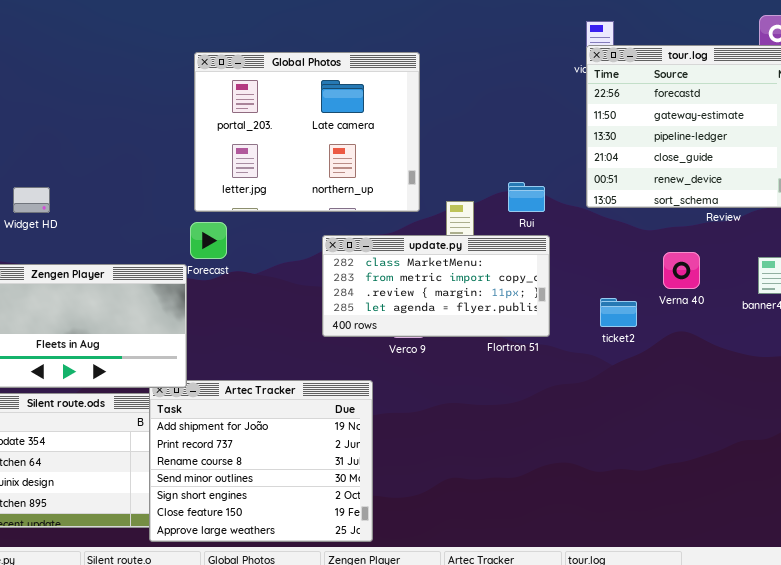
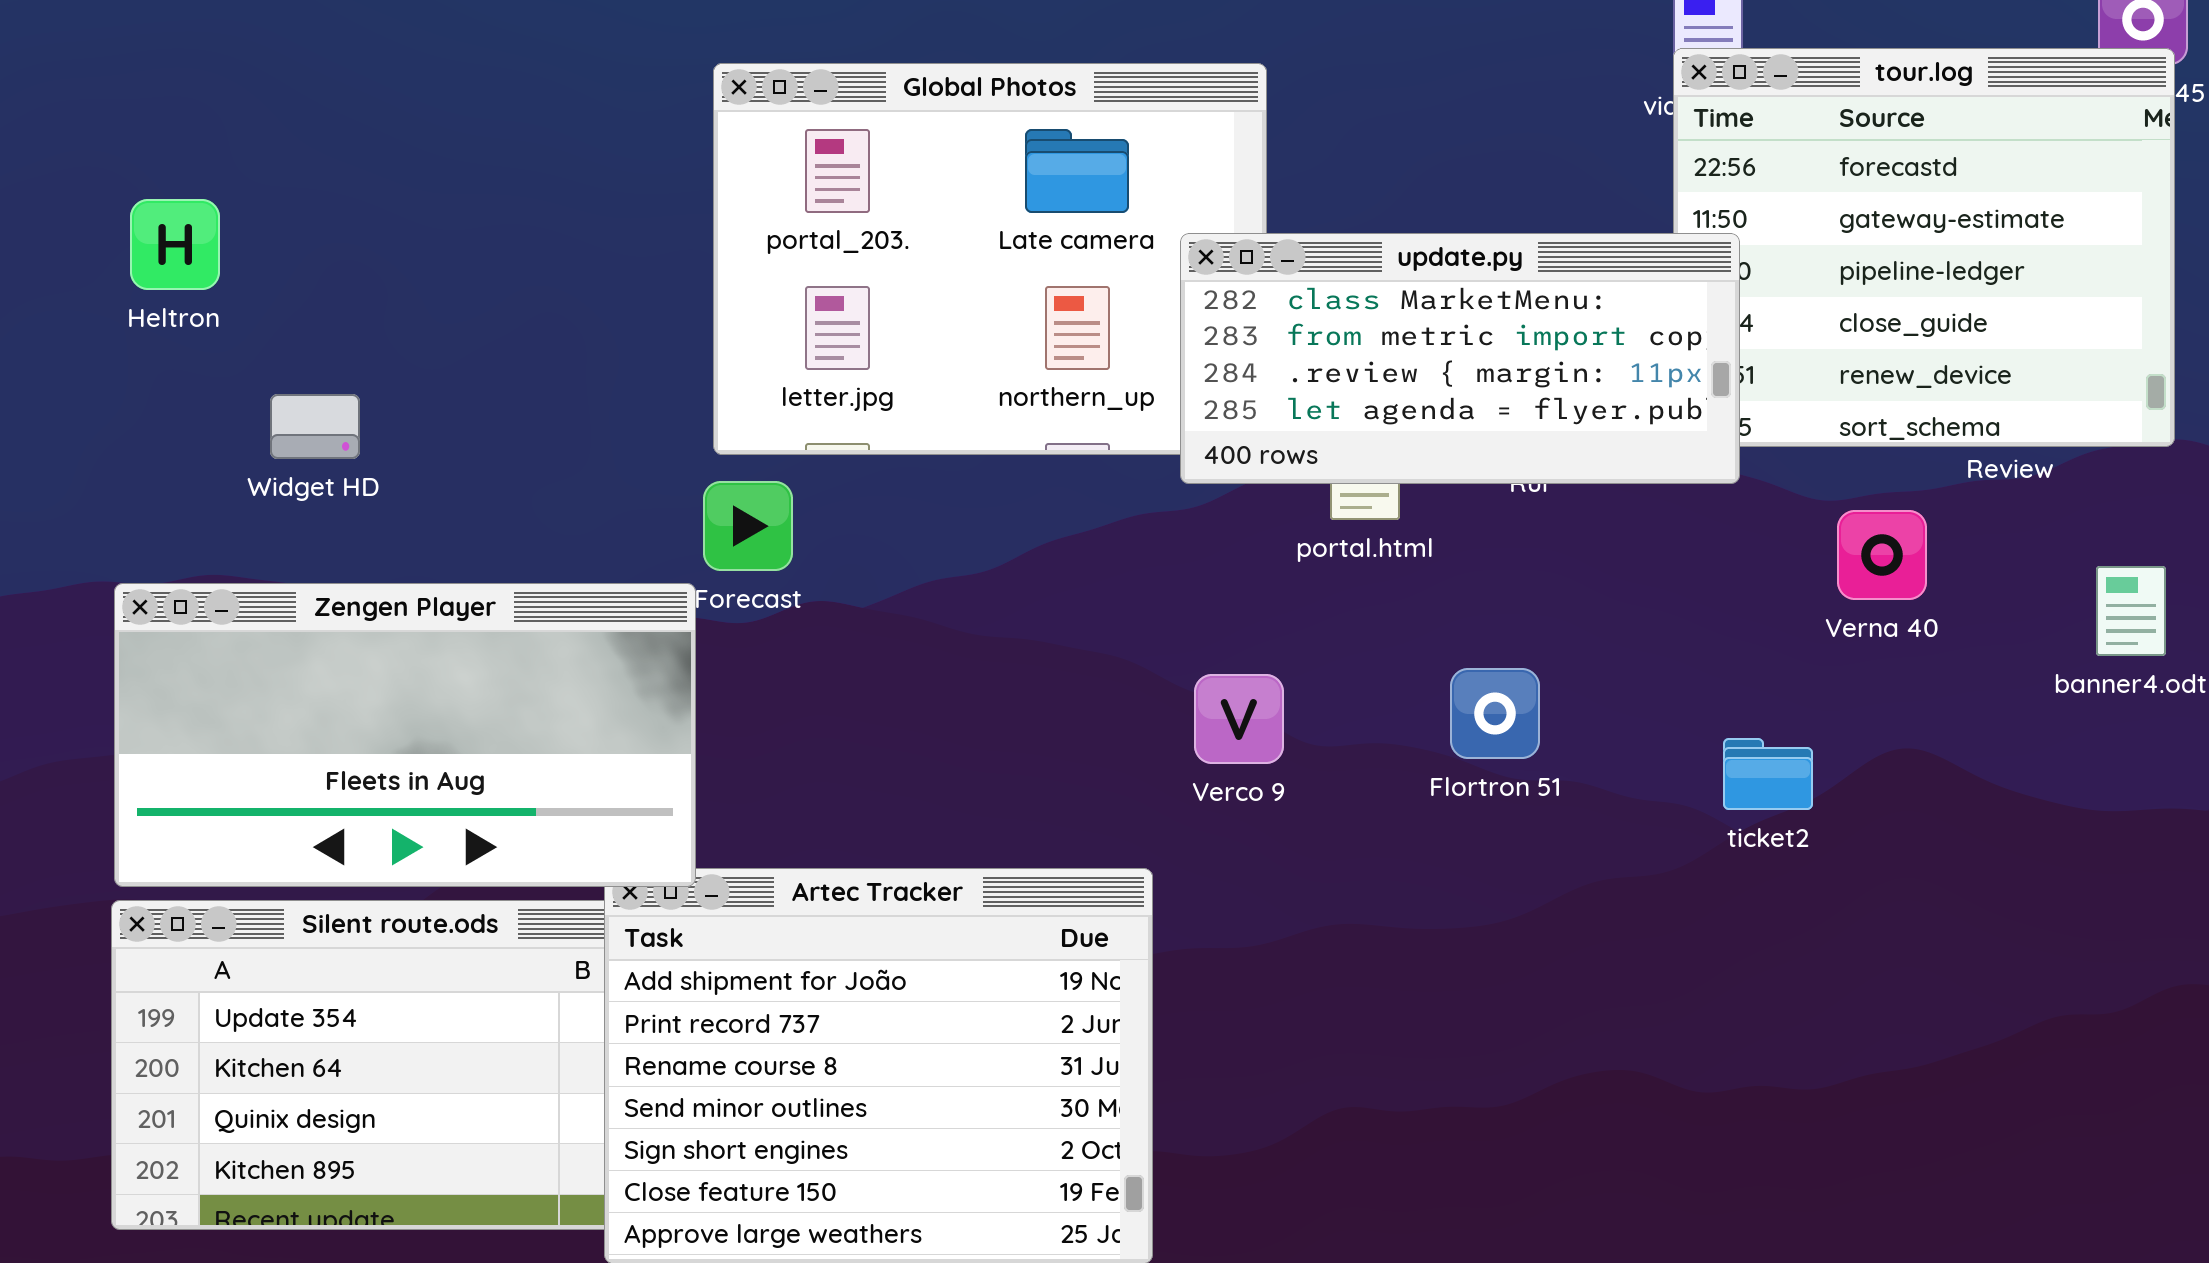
update.py: [322,235,550,337] -> [1180,233,1740,484], moved
Verna 40: [663,252,700,289] -> [1837,510,1927,600], moved
ticket2: [600,298,637,327] -> [1723,738,1813,810], moved

